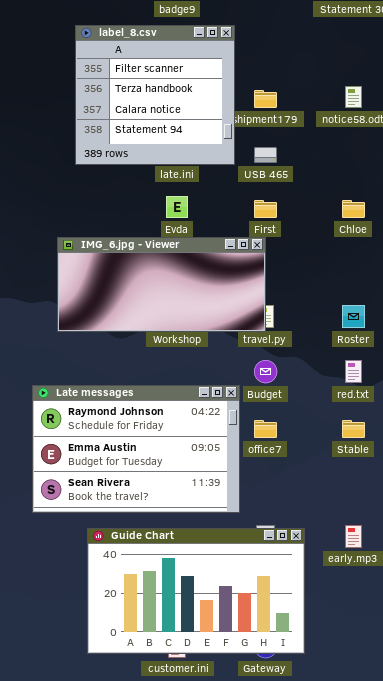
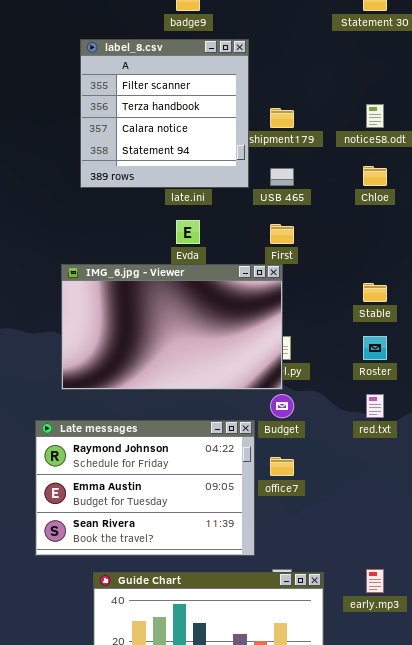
Chloe: [342,200,365,218] -> [363,166,387,186], moved
IMG_6.jpg - Viewer: [57,237,266,332] -> [61,264,283,390], resized
Stable: [342,420,365,438] -> [363,283,387,302], moved

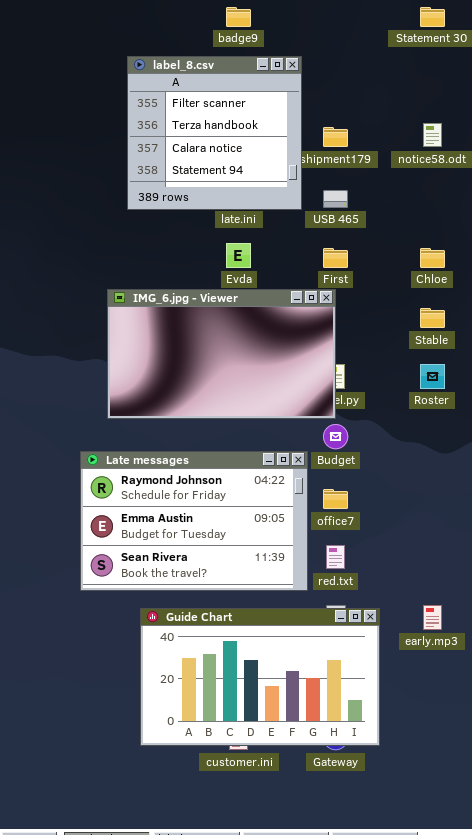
Chloe: [363,166,387,186] -> [420,248,445,268], moved
red.txt: [366,394,384,418] -> [326,545,345,569], moved

